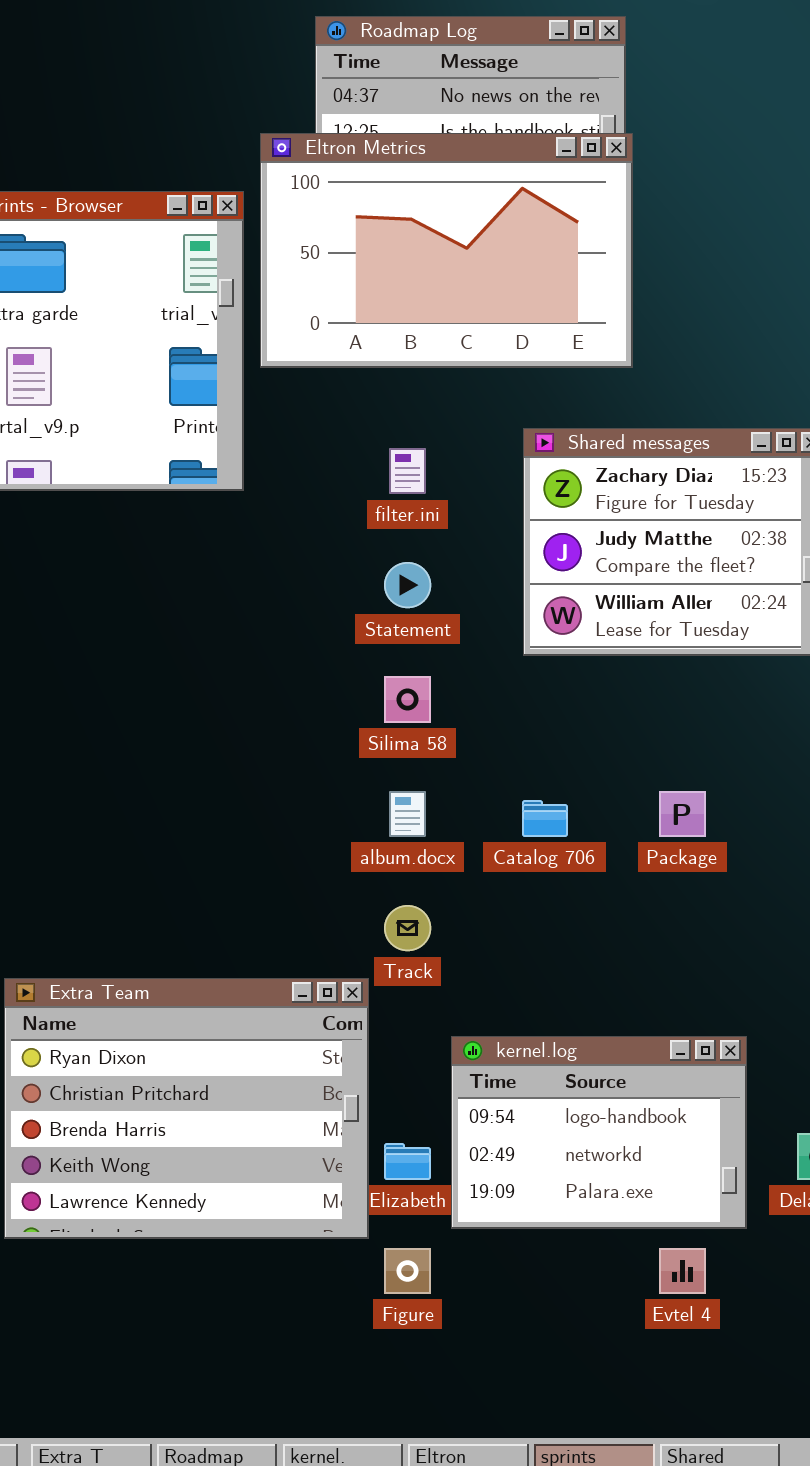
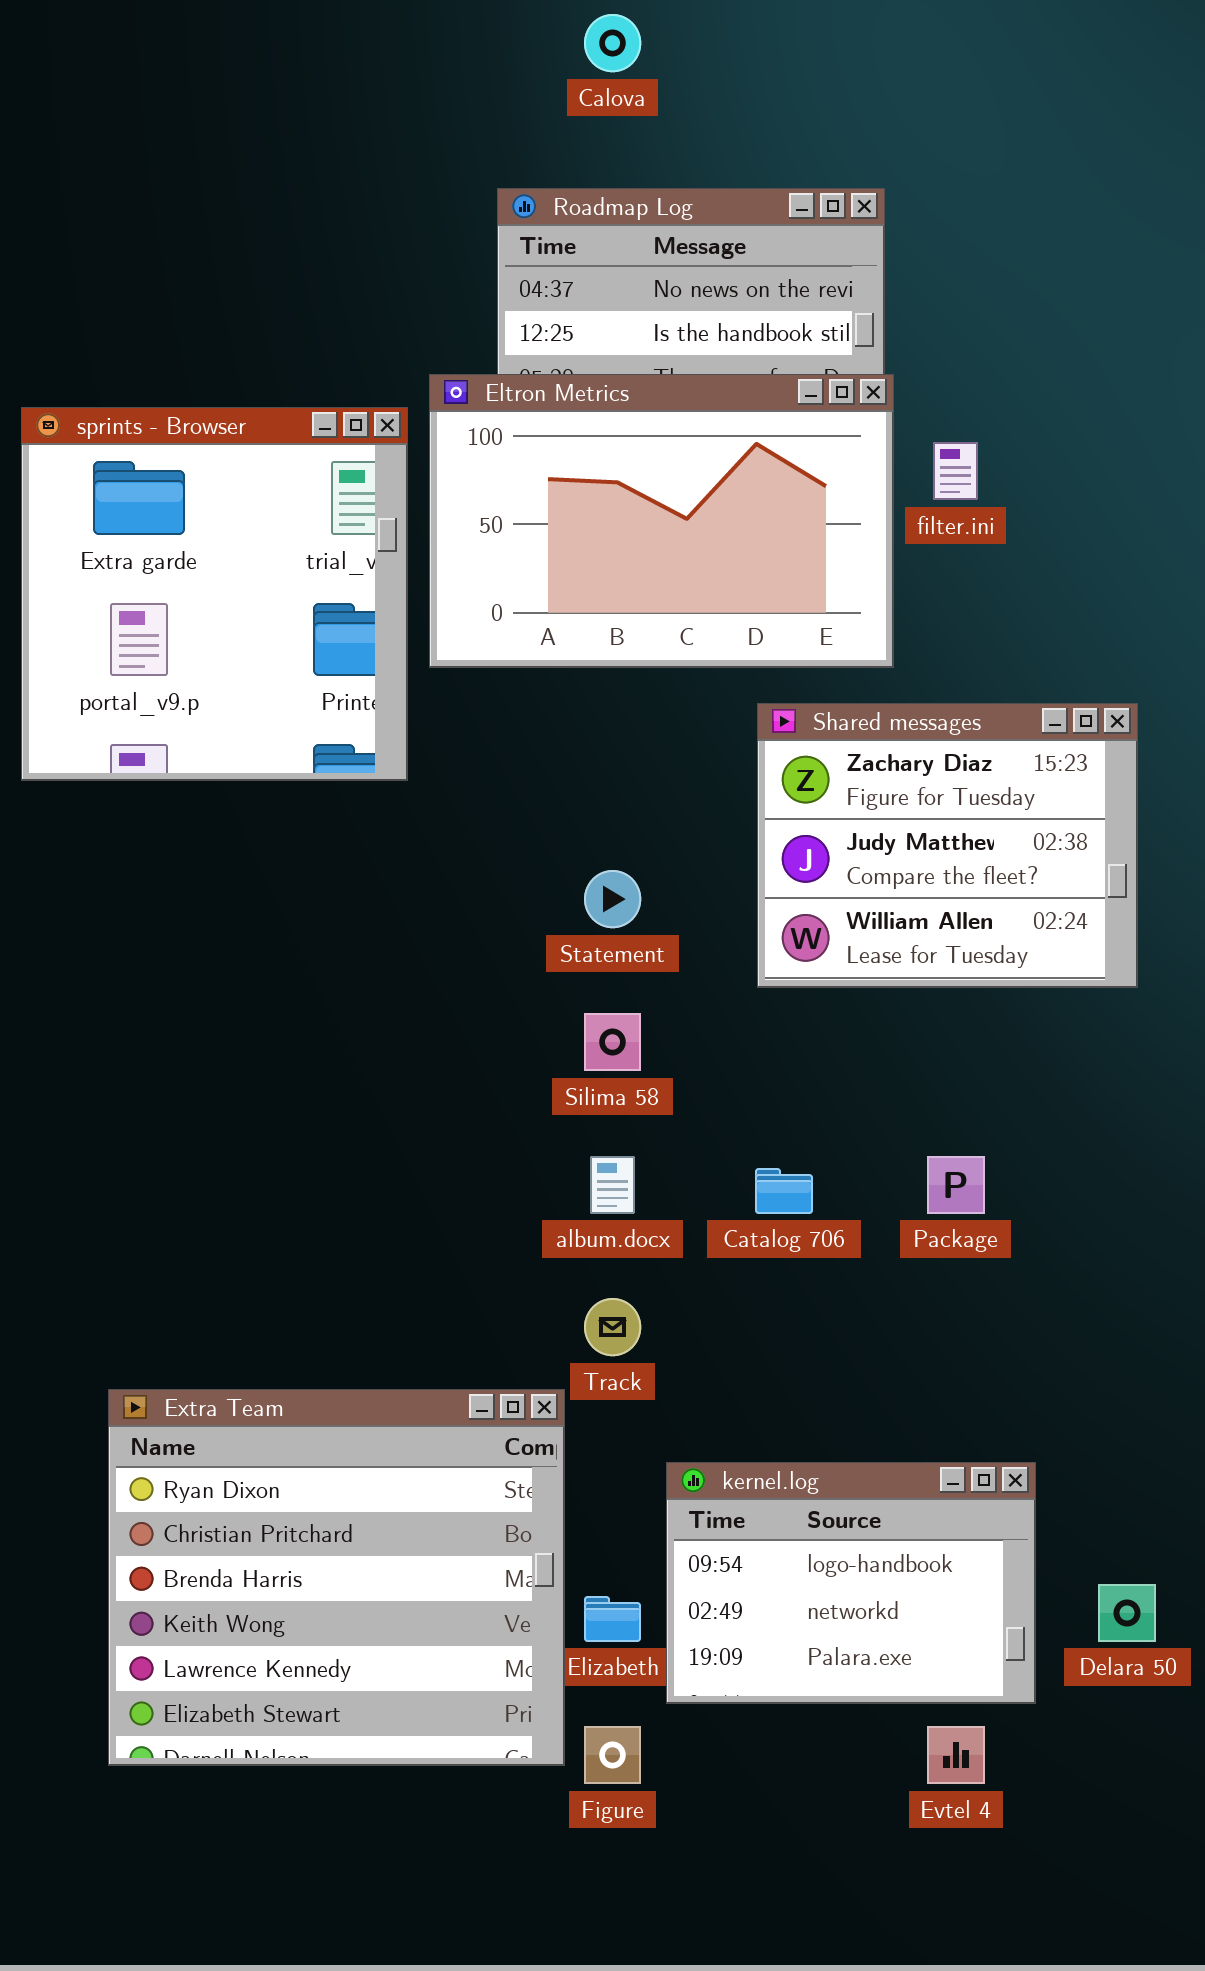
Eltron Metrics: [260,133,633,368] -> [429,374,894,668], moved
filter.ini: [389,448,426,494] -> [933,442,978,500], moved
Extra Team: [4,978,369,1239] -> [108,1389,565,1766], resized

